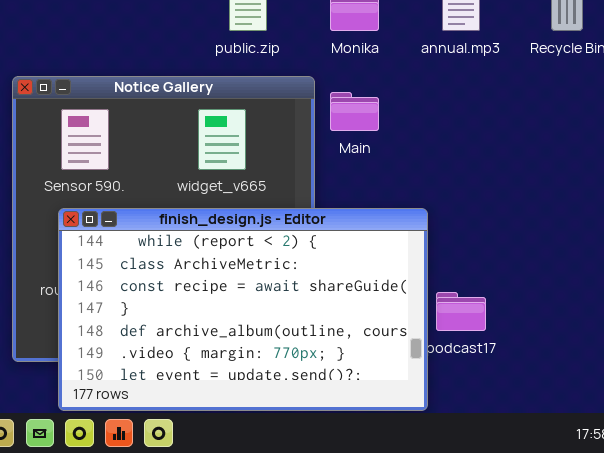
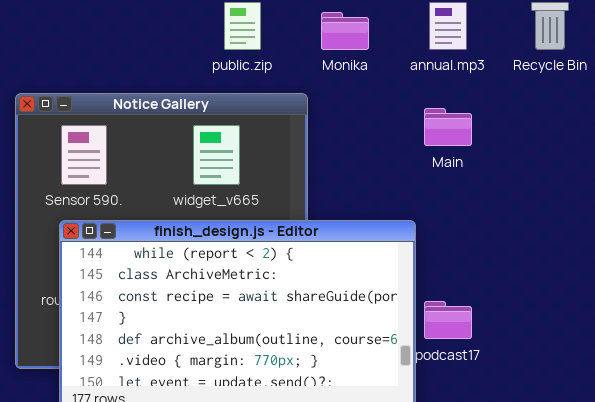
Main: [330,92,379,131] -> [424,108,472,146], moved

